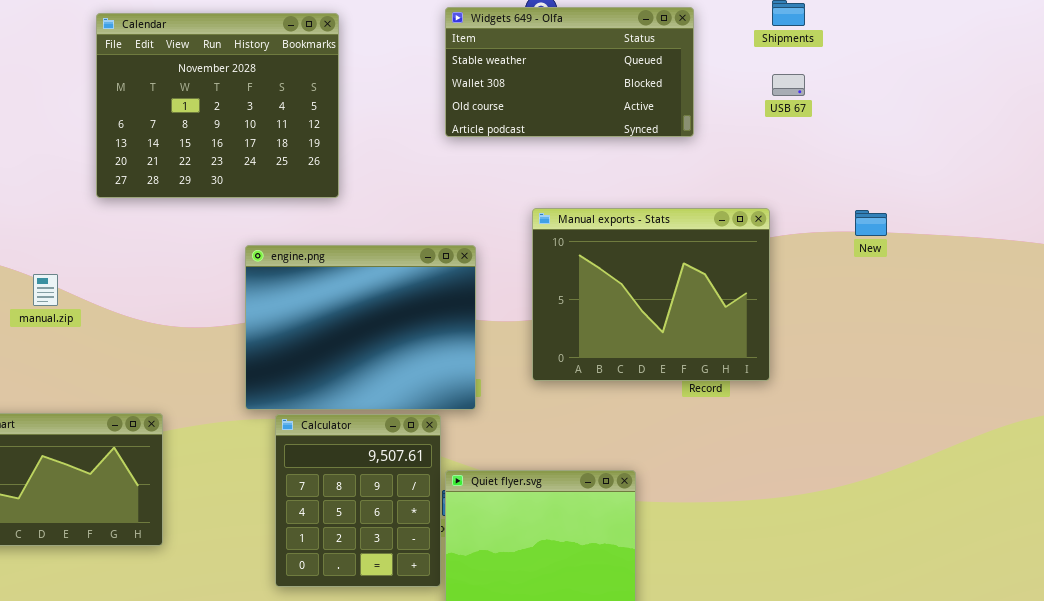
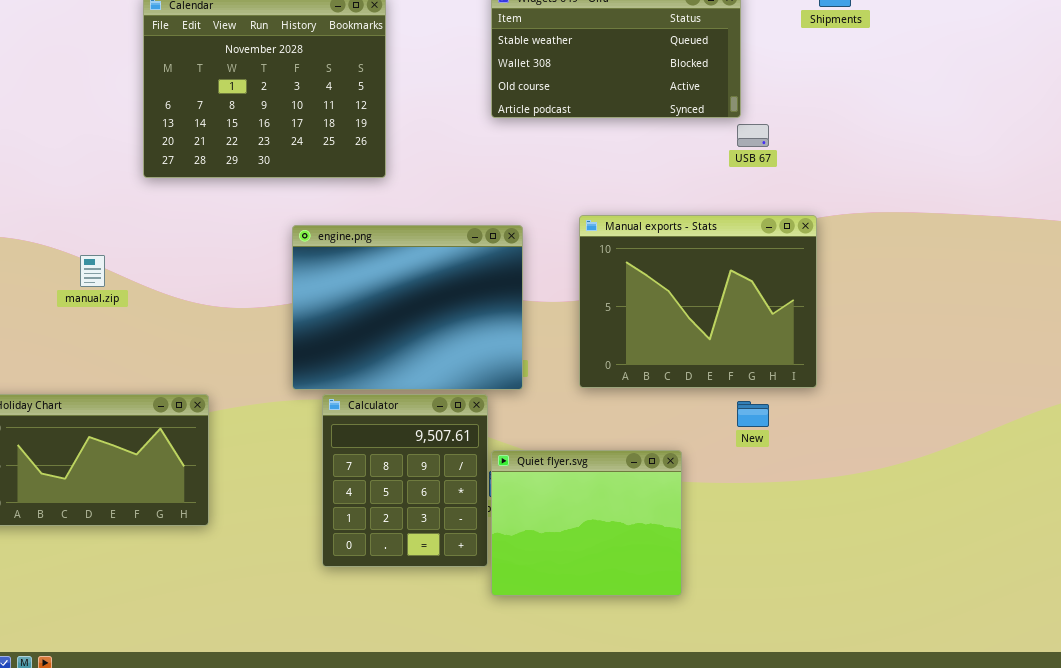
USB 67: [772,74,805,96] -> [737,124,769,147], moved
Manual exports - Stats: [532,208,770,381] -> [579,215,817,388], moved
New: [855,210,887,236] -> [737,401,769,427], moved

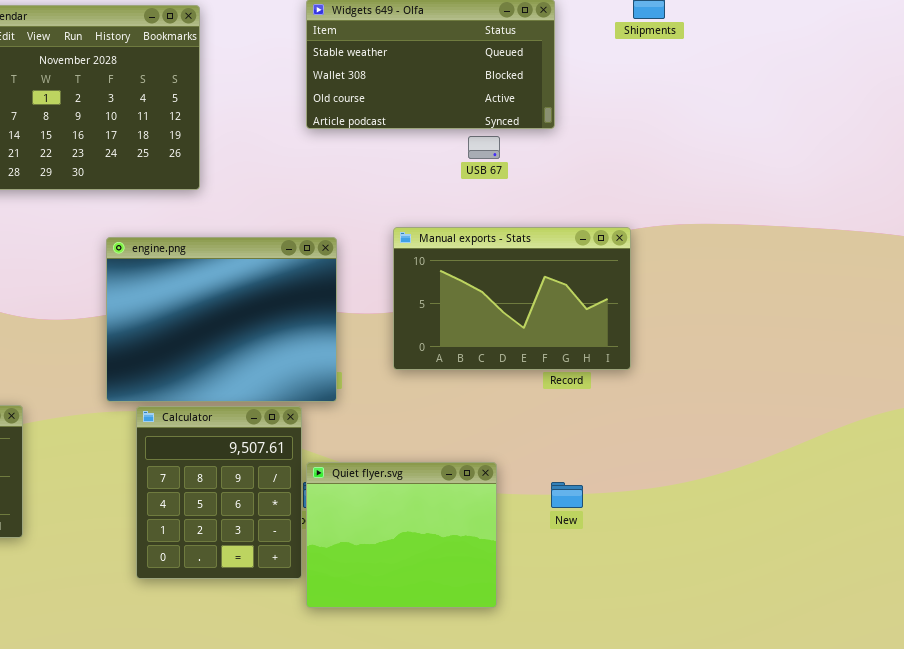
USB 67: [737,124,769,147] -> [468,136,500,159], moved
Manual exports - Stats: [579,215,817,388] -> [393,227,631,370], resized
New: [737,401,769,427] -> [551,482,583,508], moved

